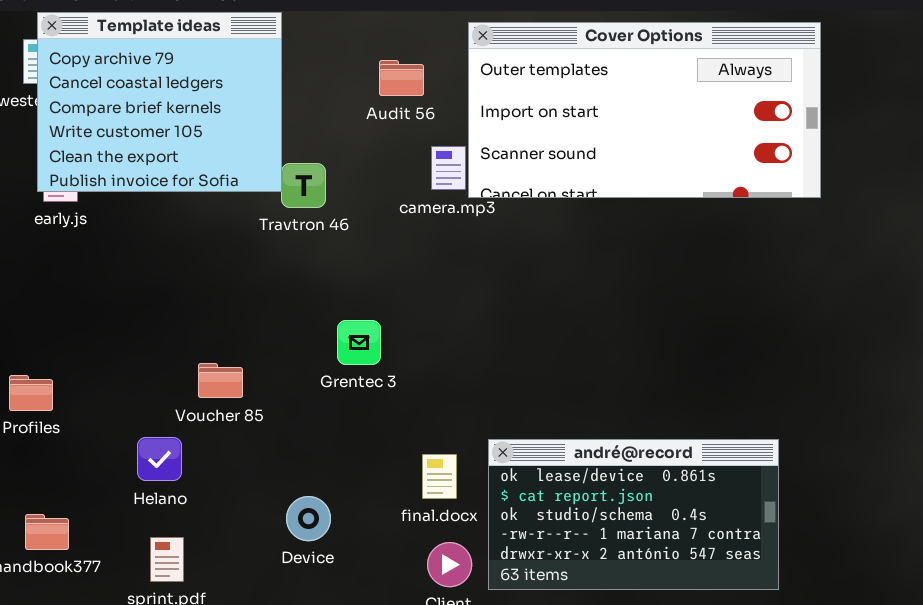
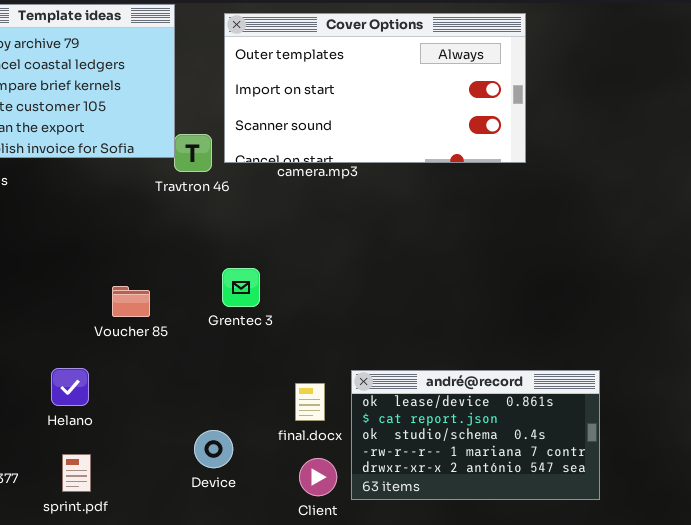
Cover Options: [468,22,821,198] -> [224,13,526,163], moved
Voucher 85: [198,363,243,398] -> [112,286,150,317], moved
Device: [286,496,331,541] -> [194,430,233,468], moved

